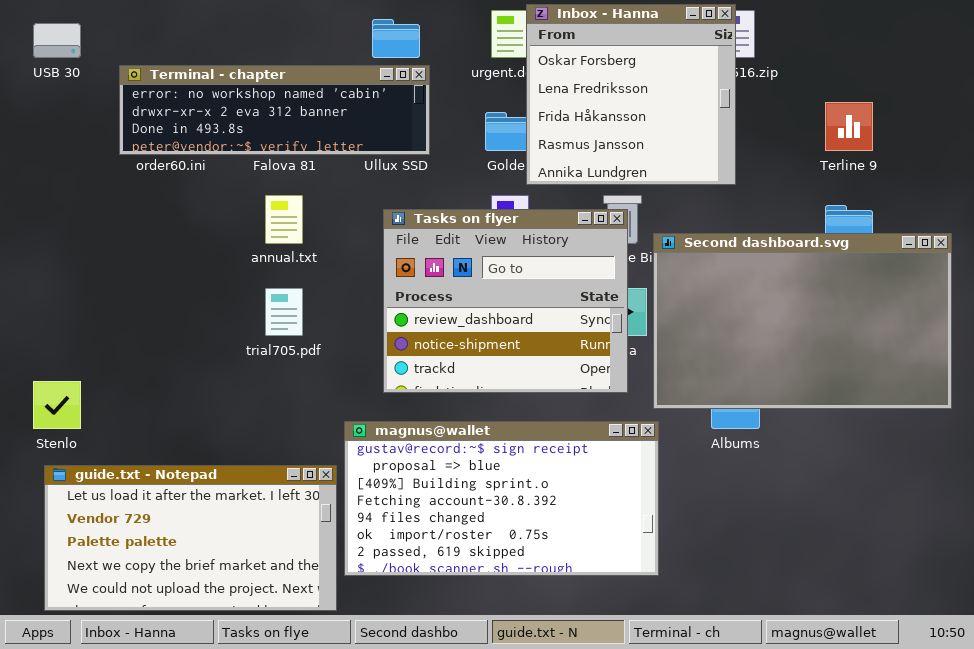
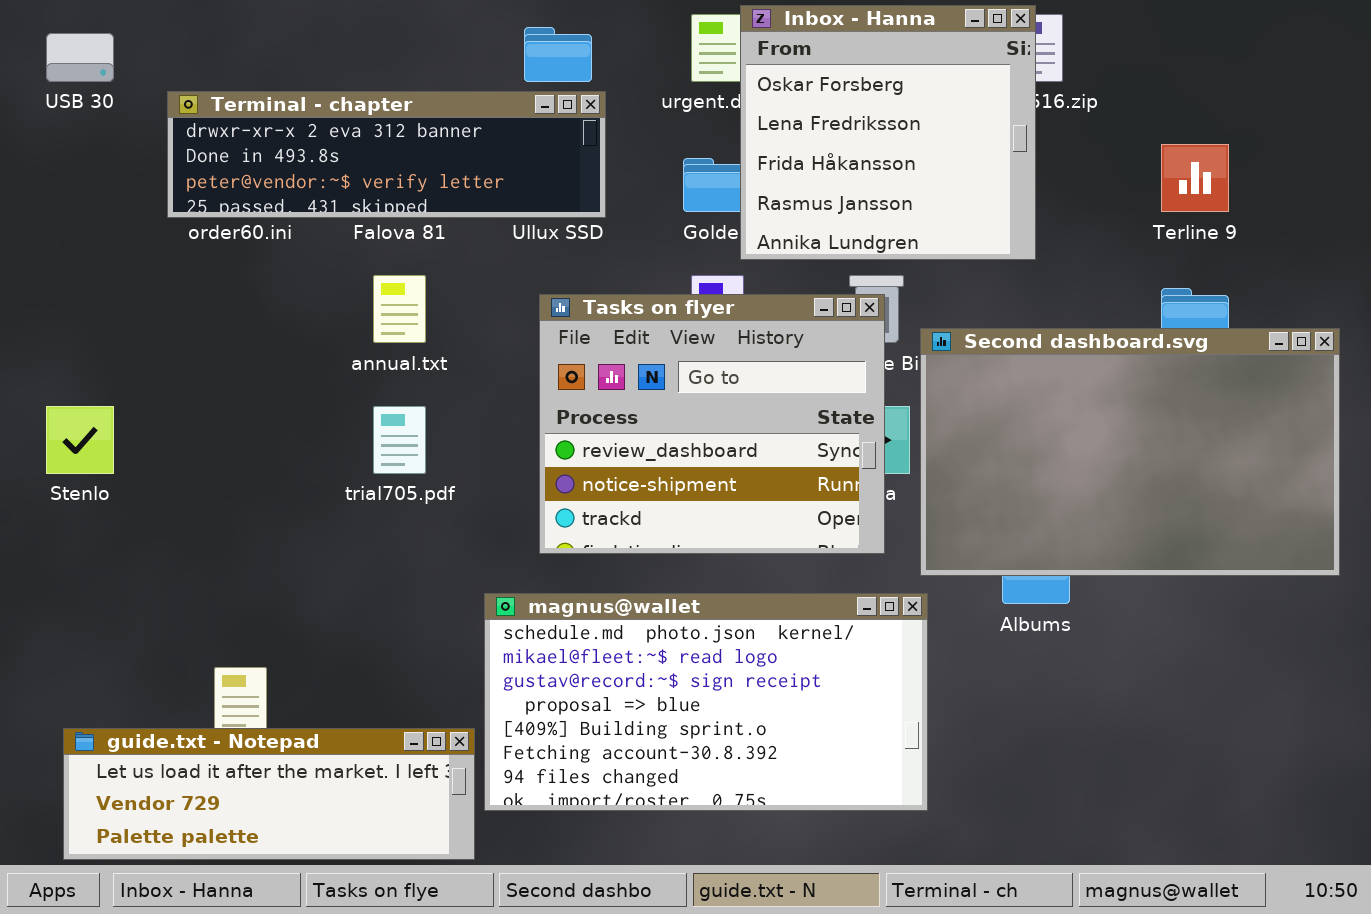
Terminal - chapter: [119,65,430,155] -> [167,91,606,218], scrolled down 1 row
Stenlo: [33,381,81,429] -> [46,406,114,474], moved
magnus@wallet: [344,421,659,576] -> [484,593,928,811], scrolled up 2 rows
guide.txt - Notepad: [44,465,337,611] -> [63,728,475,860], resized

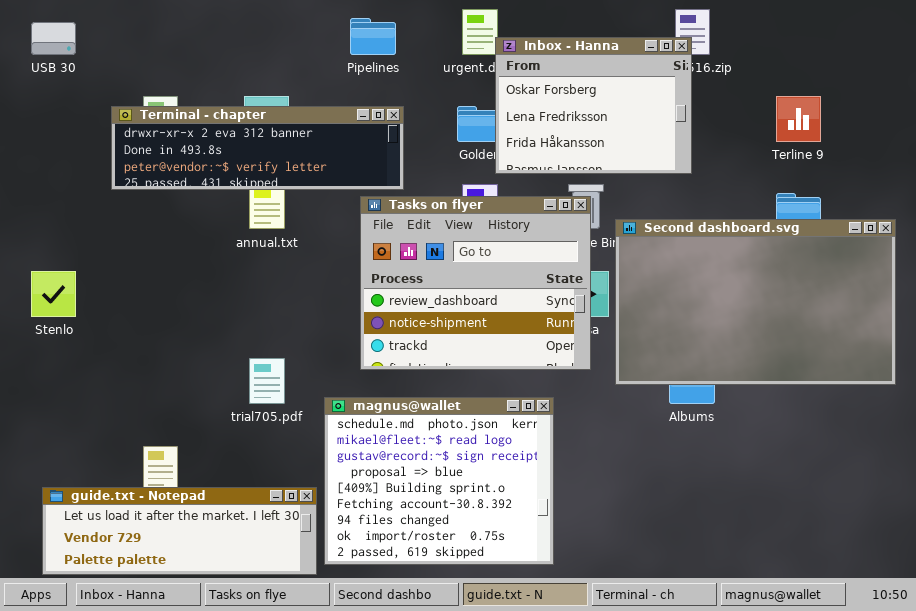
Inbox - Hanna: [740,5,1036,260] -> [495,37,692,174], resized
Terminal - chapter: [167,91,606,218] -> [111,106,404,190], moved
trial705.pdf: [373,406,426,474] -> [249,358,285,404], moved
magnus@wallet: [484,593,928,811] -> [324,397,554,565], resized

